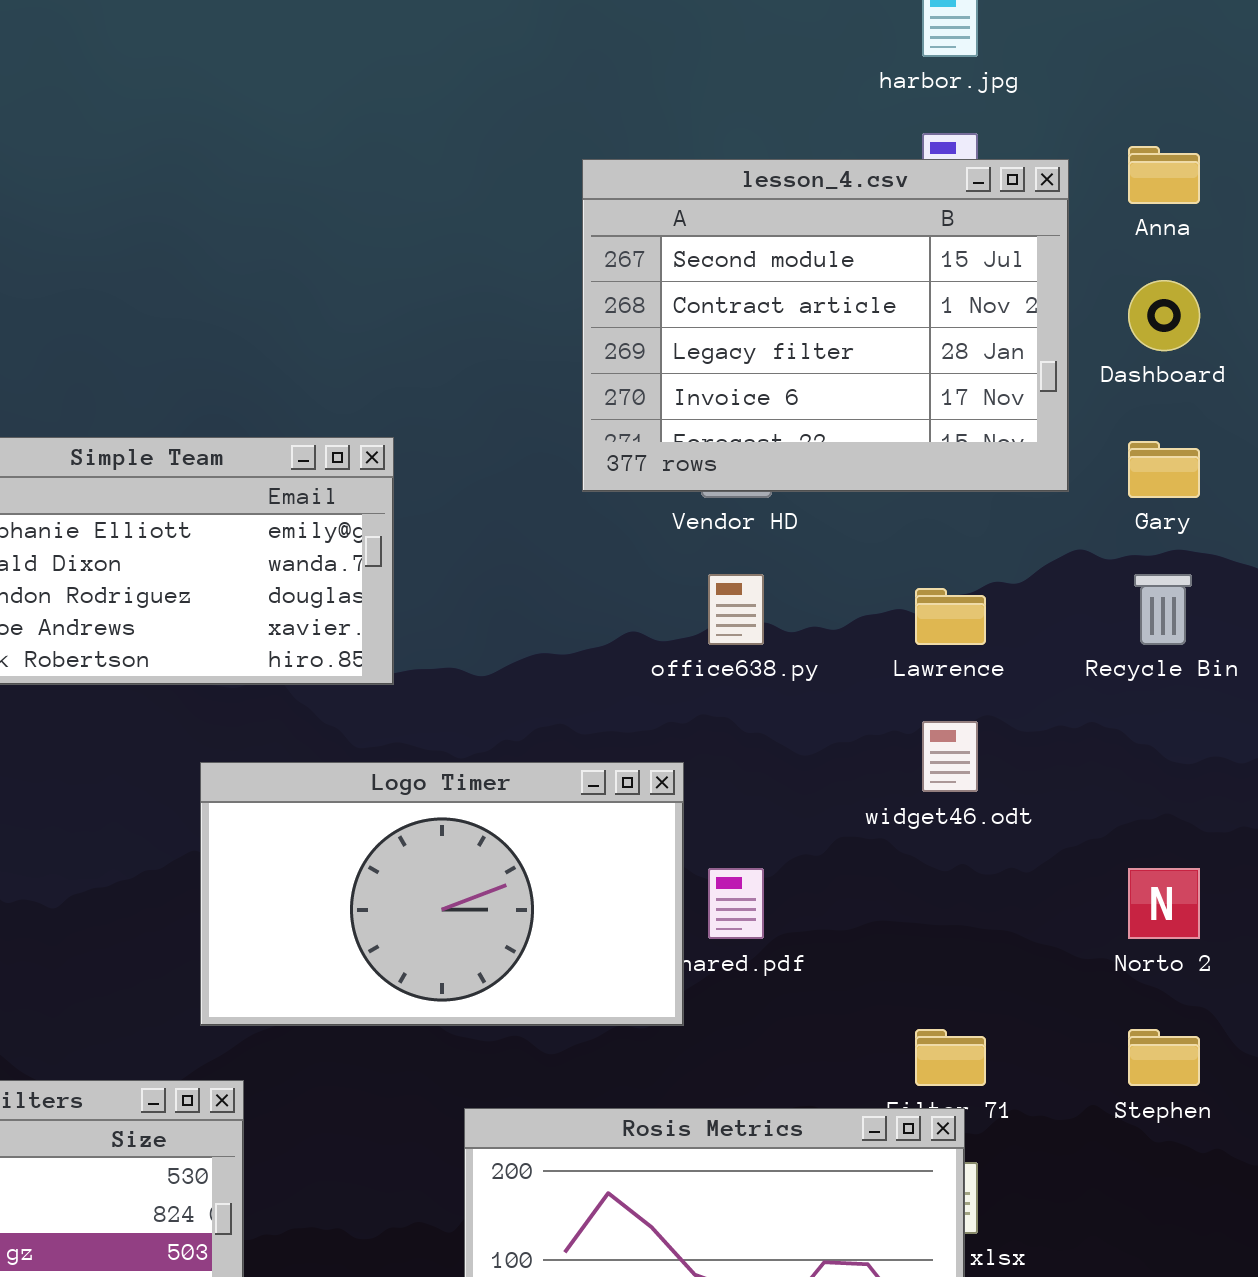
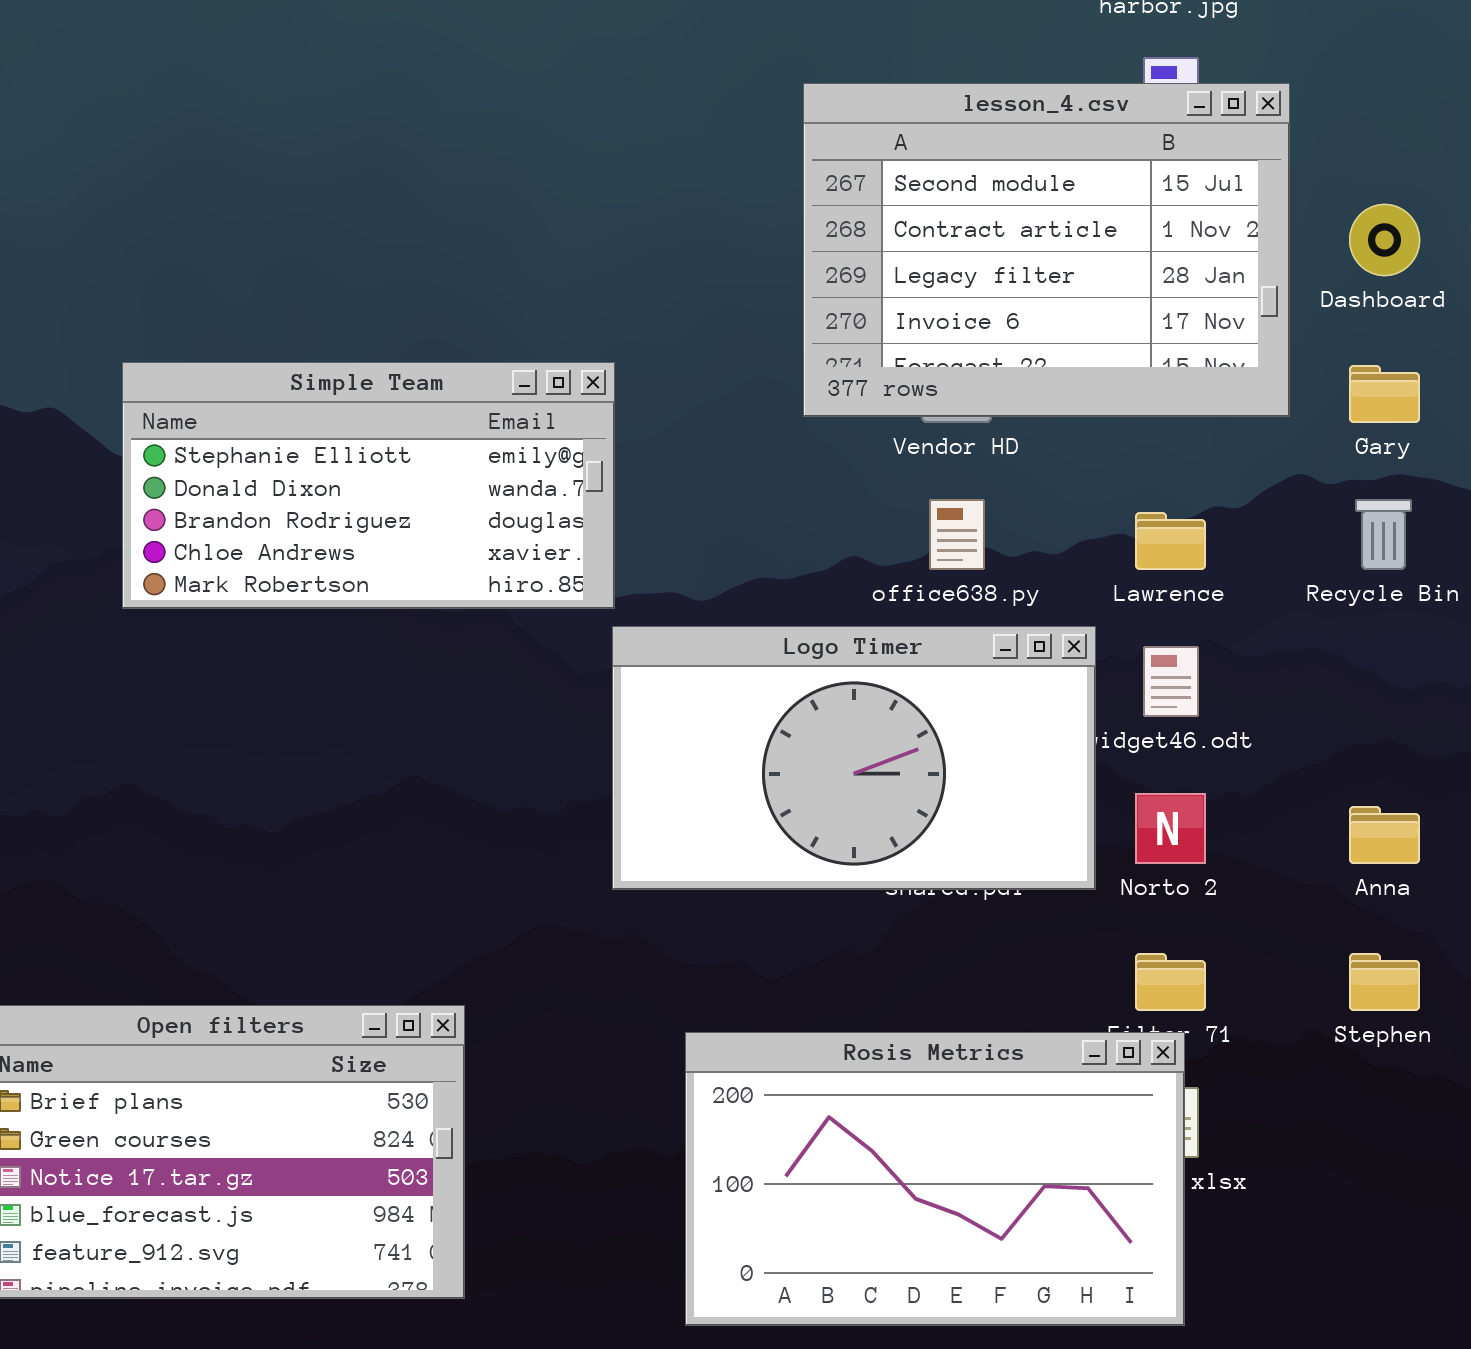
Anna: [1128,146,1200,204] -> [1349,806,1420,864], moved
Logo Timer: [200,762,684,1026] -> [612,626,1096,890], moved
Norto 2: [1128,868,1200,939] -> [1135,793,1206,864], moved

